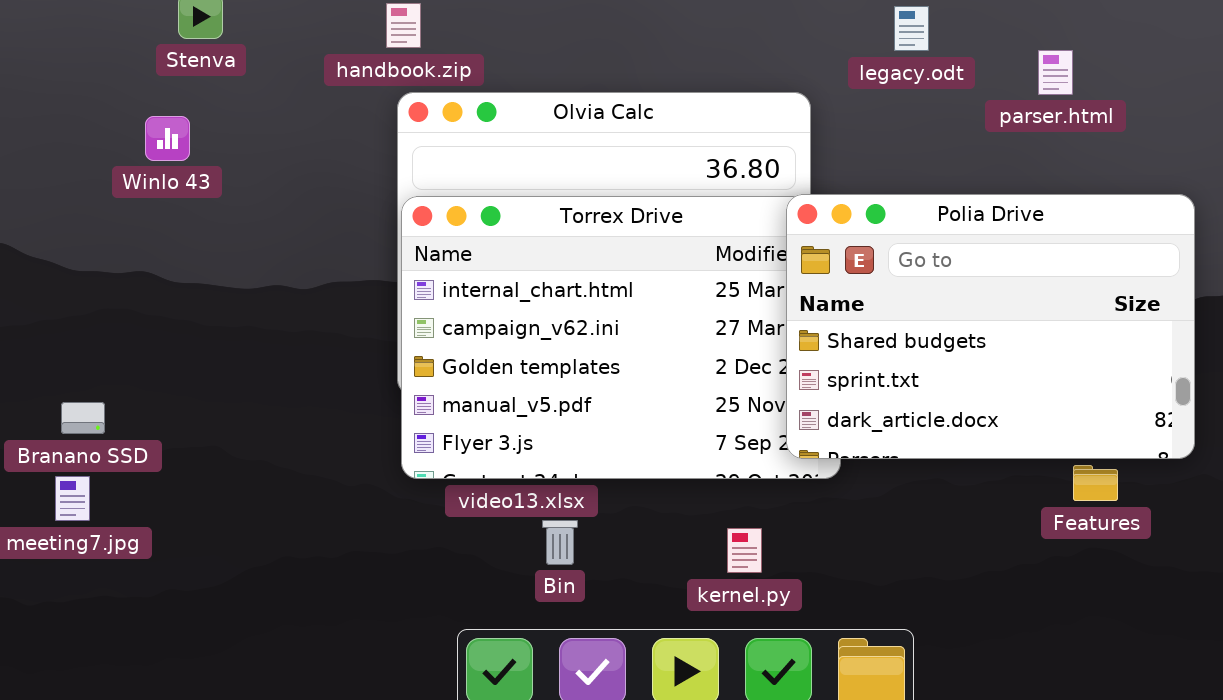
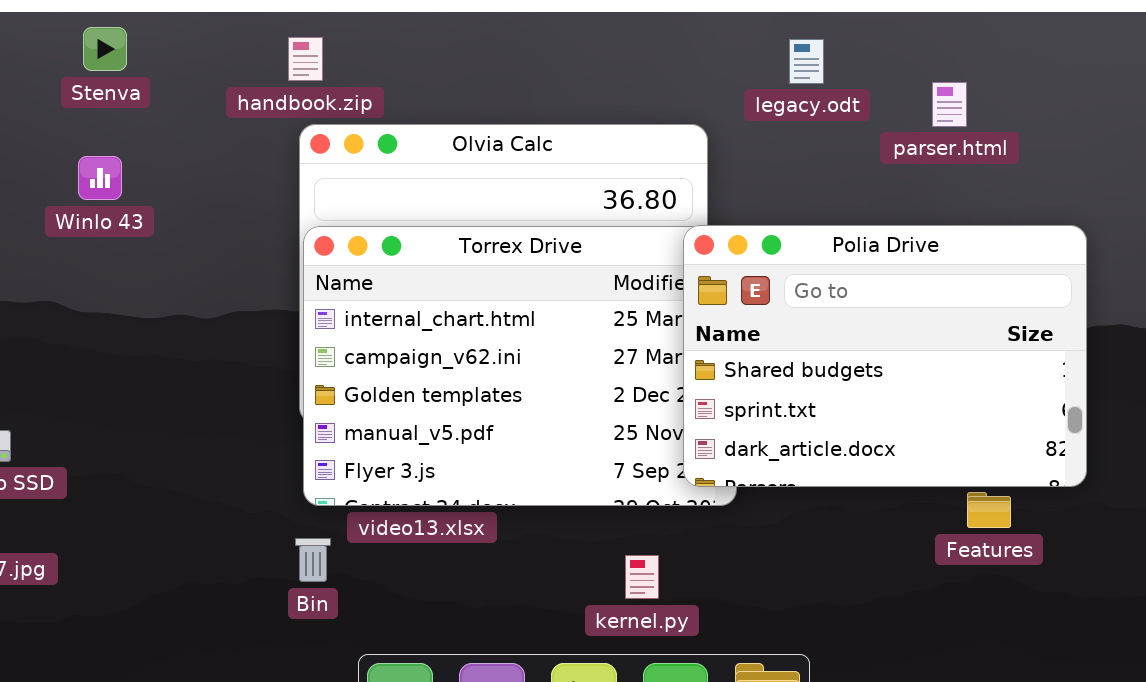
Winlo 43: [145,116,190,161] -> [78,156,122,200], moved
Bin: [542,520,578,565] -> [295,538,331,582], moved

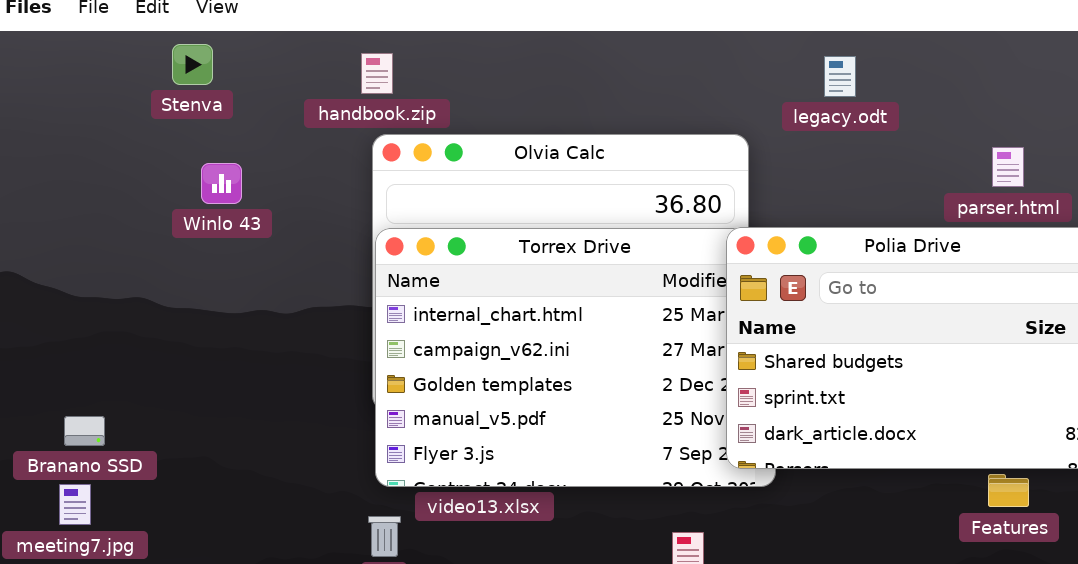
parser.html: [932,82,967,127] -> [992,147,1024,187], moved
Winlo 43: [78,156,122,200] -> [201,163,242,204], moved

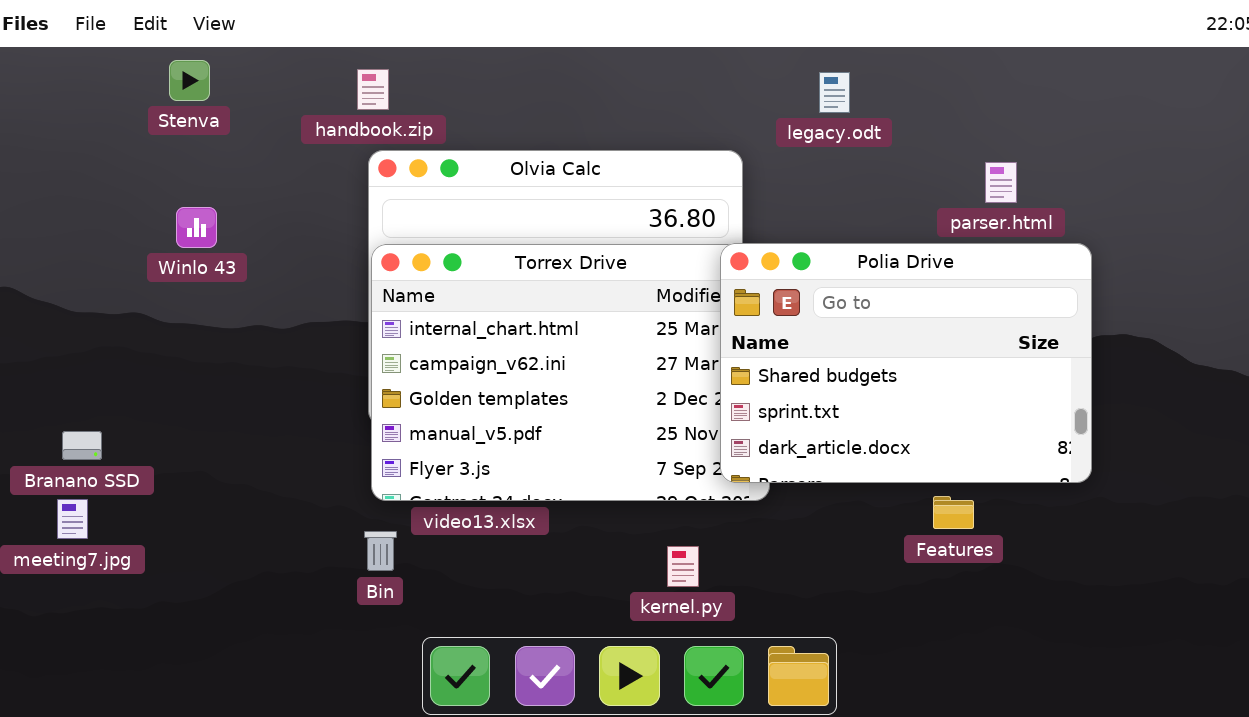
Winlo 43: [201,163,242,204] -> [176,207,217,248], moved
Features: [988,474,1029,507] -> [933,496,974,529], moved

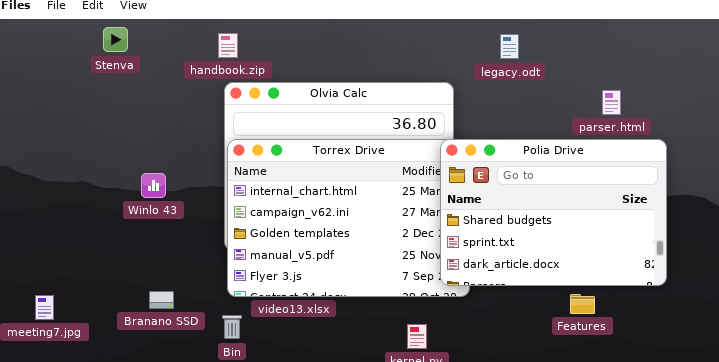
Winlo 43: [176,207,217,248] -> [141,173,166,198], moved
Branano SSD: [62,431,102,460] -> [149,291,174,309], moved

